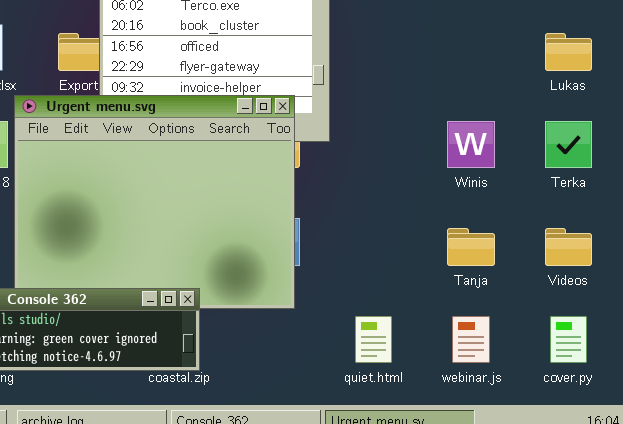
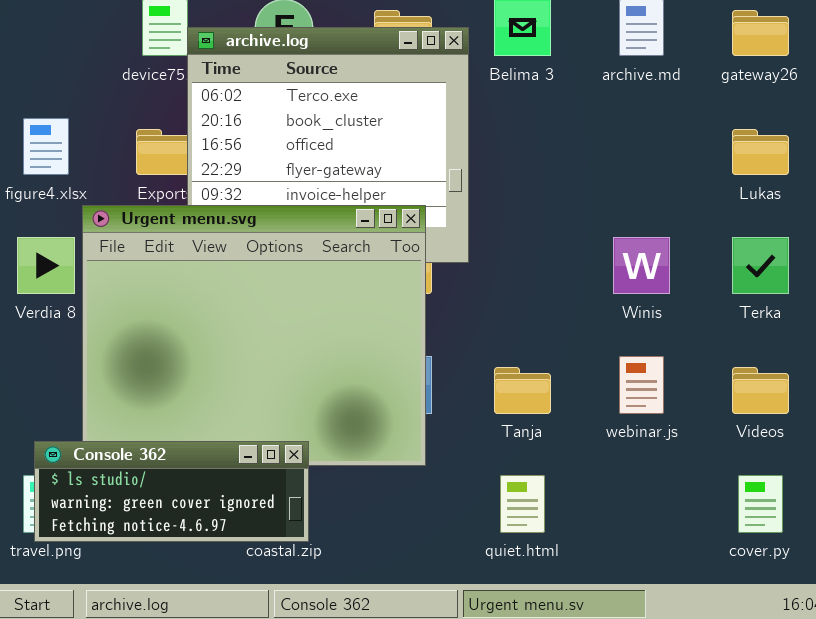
Tanja: [447,228,495,266] -> [494,367,551,414], moved
webinar.js: [452,316,490,363] -> [619,356,664,414], moved

